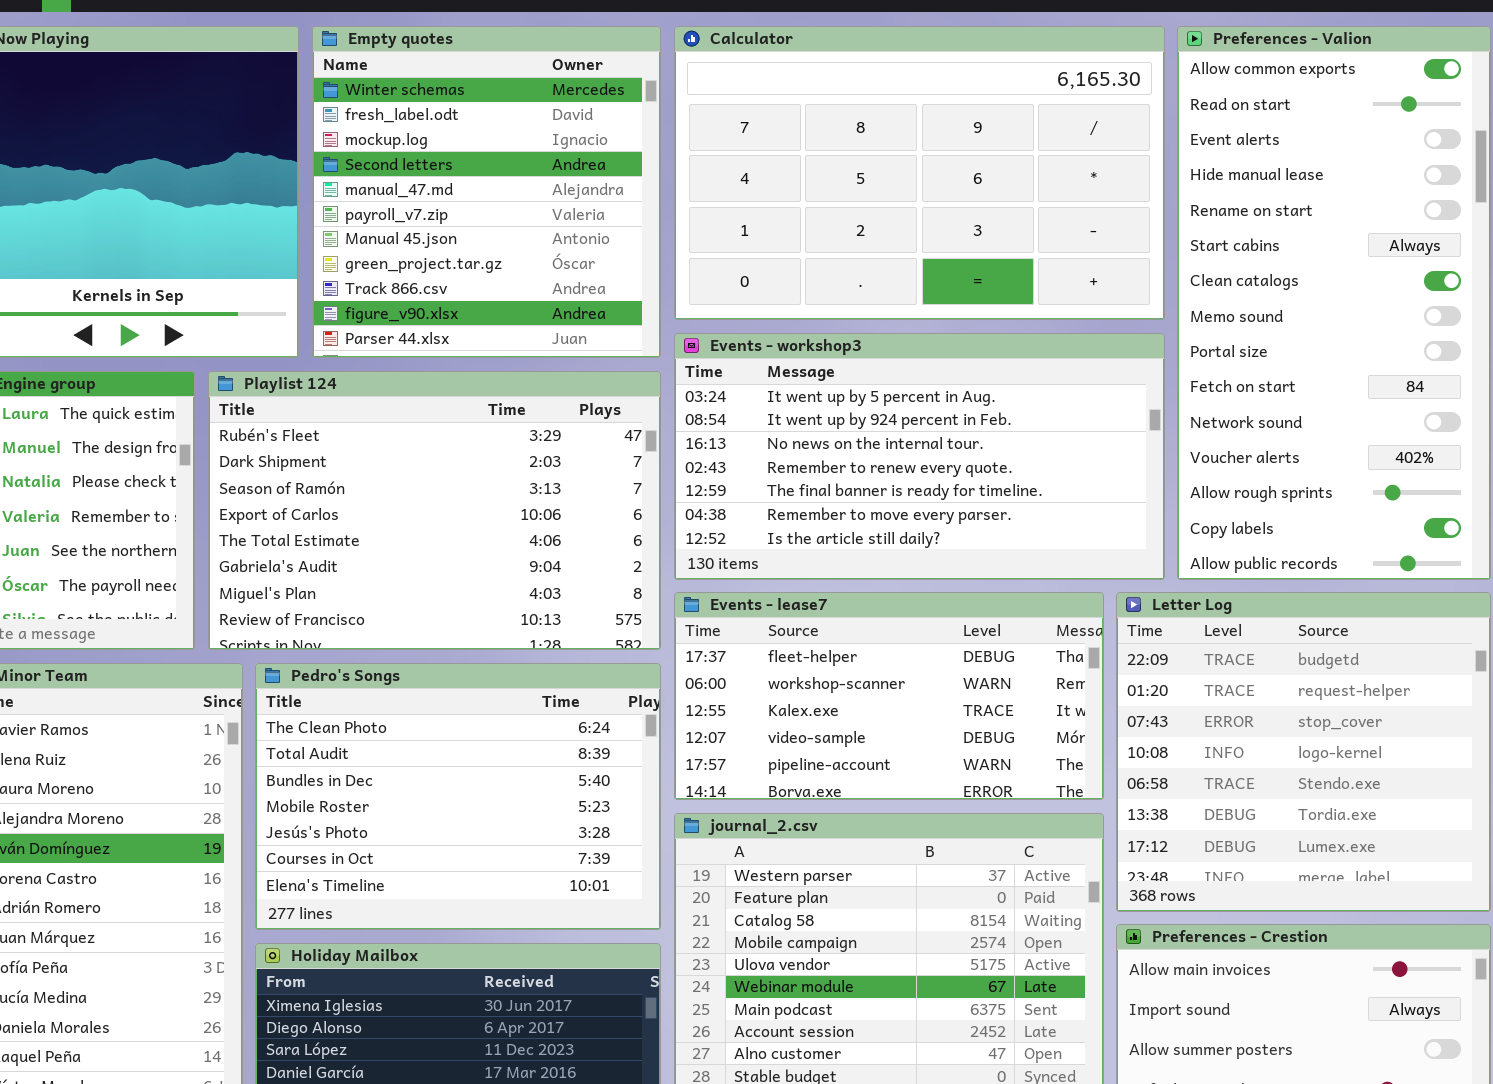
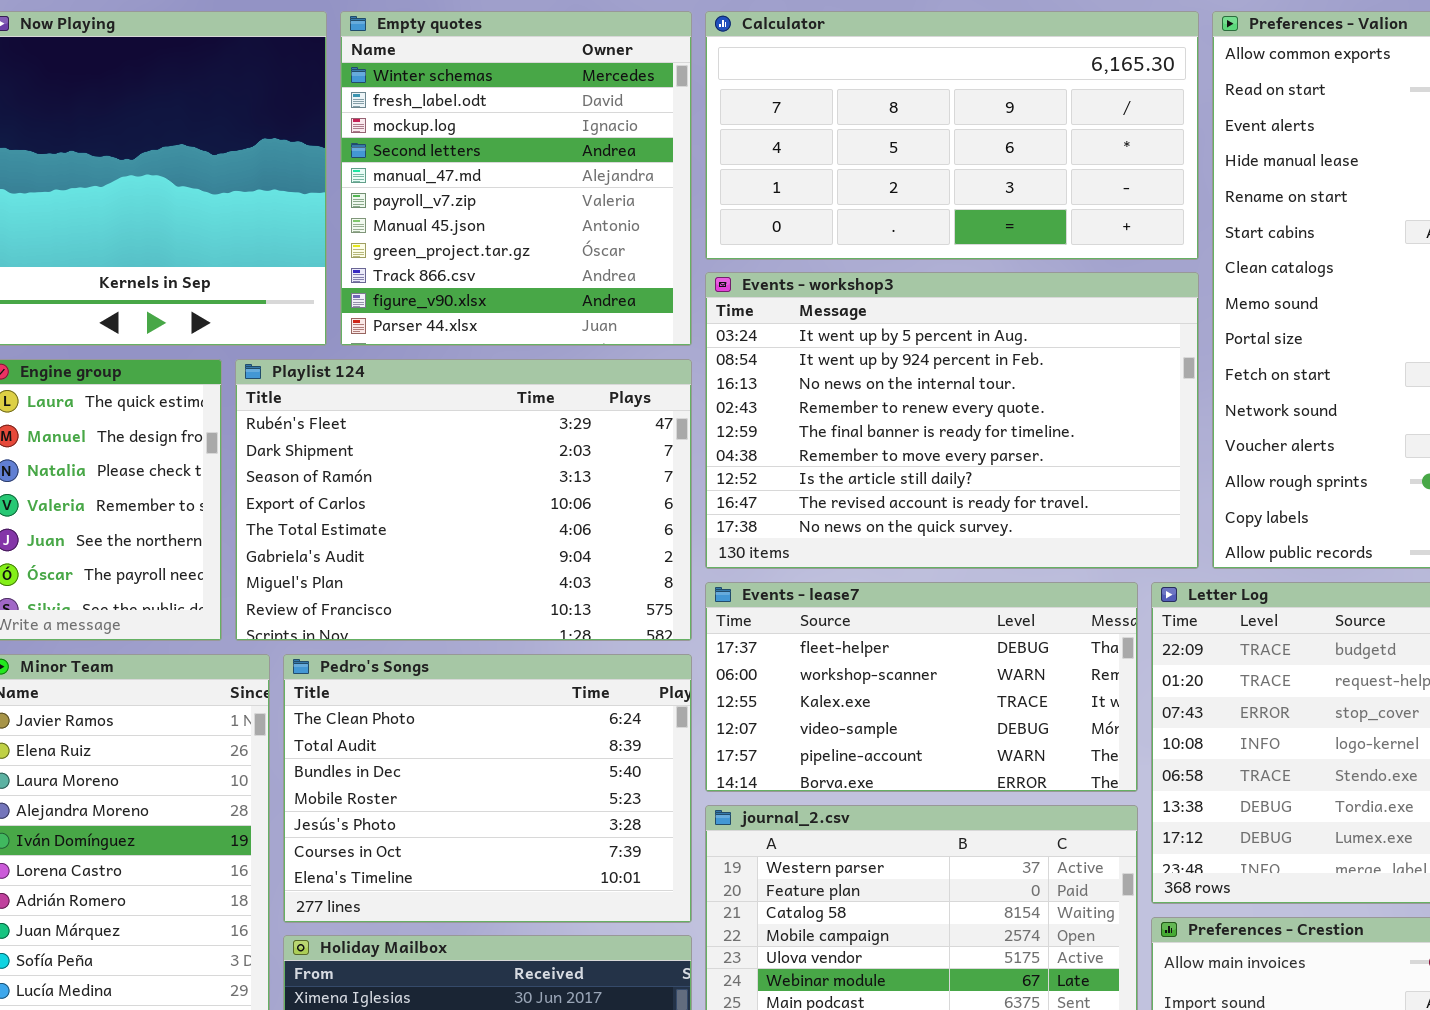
Calculator: [674,26,1165,320] -> [705,11,1199,260], resized
Events - workshop3: [674,333,1165,580] -> [705,272,1199,569], resized

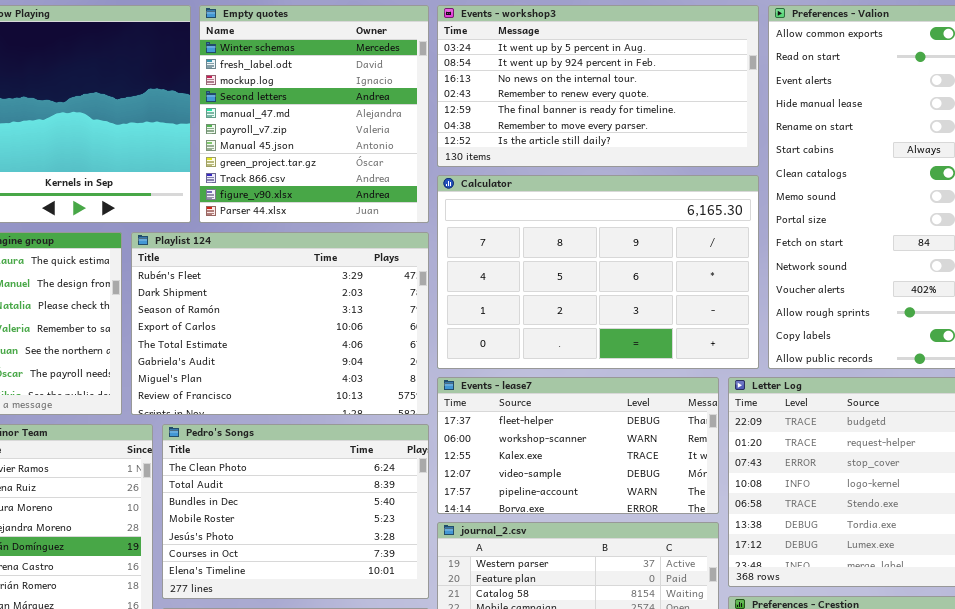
Calculator: [705,11,1199,260] -> [437,175,759,369], moved, resized
Events - workshop3: [705,272,1199,569] -> [437,5,759,167], moved, resized

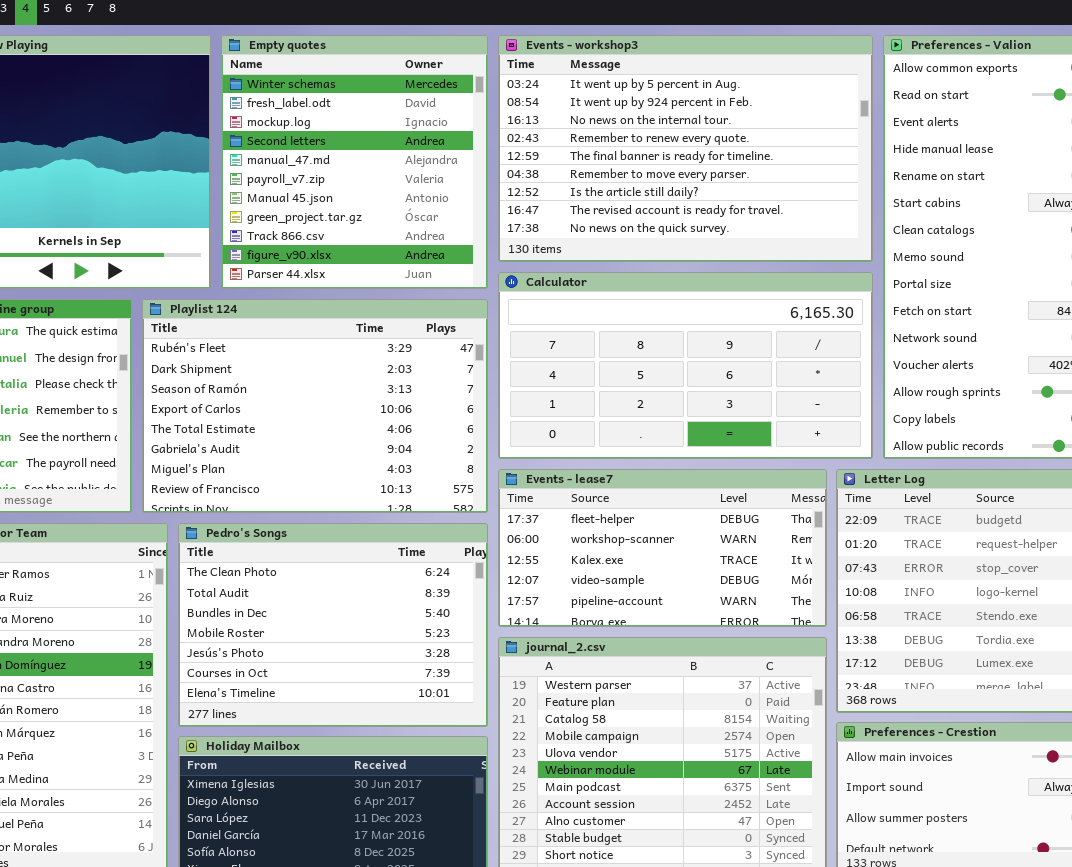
Events - workshop3: [437,5,759,167] -> [498,35,873,262], resized
Calculator: [437,175,759,369] -> [498,272,873,459], resized

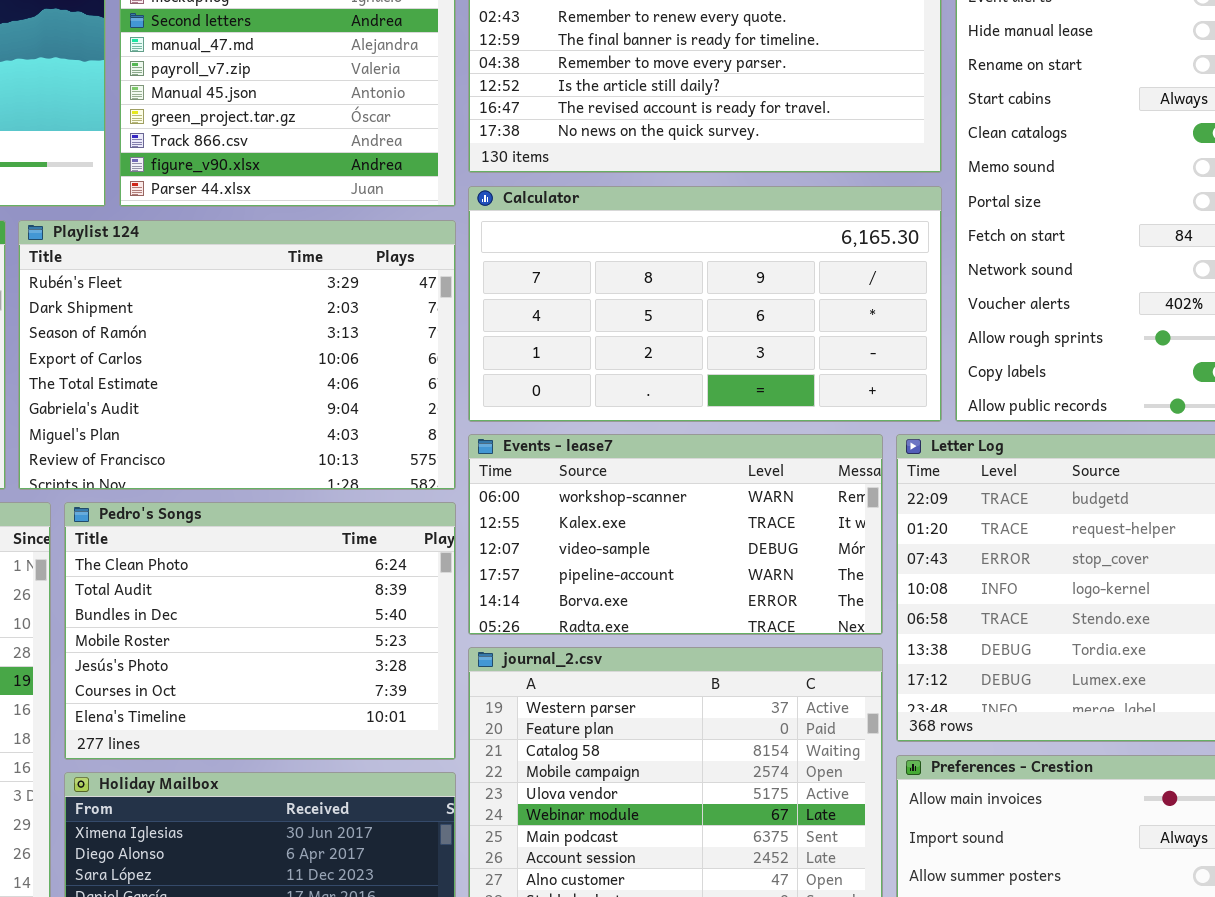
Events - lease7: [498,469,827,627] -> [468,434,883,635], scrolled down 1 row

